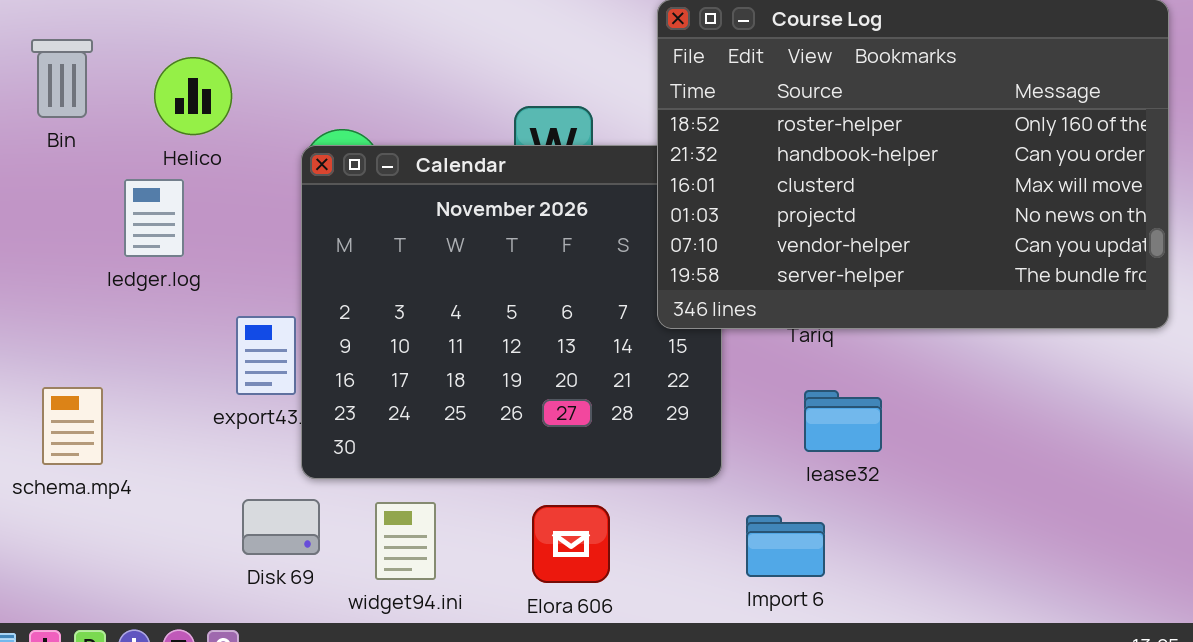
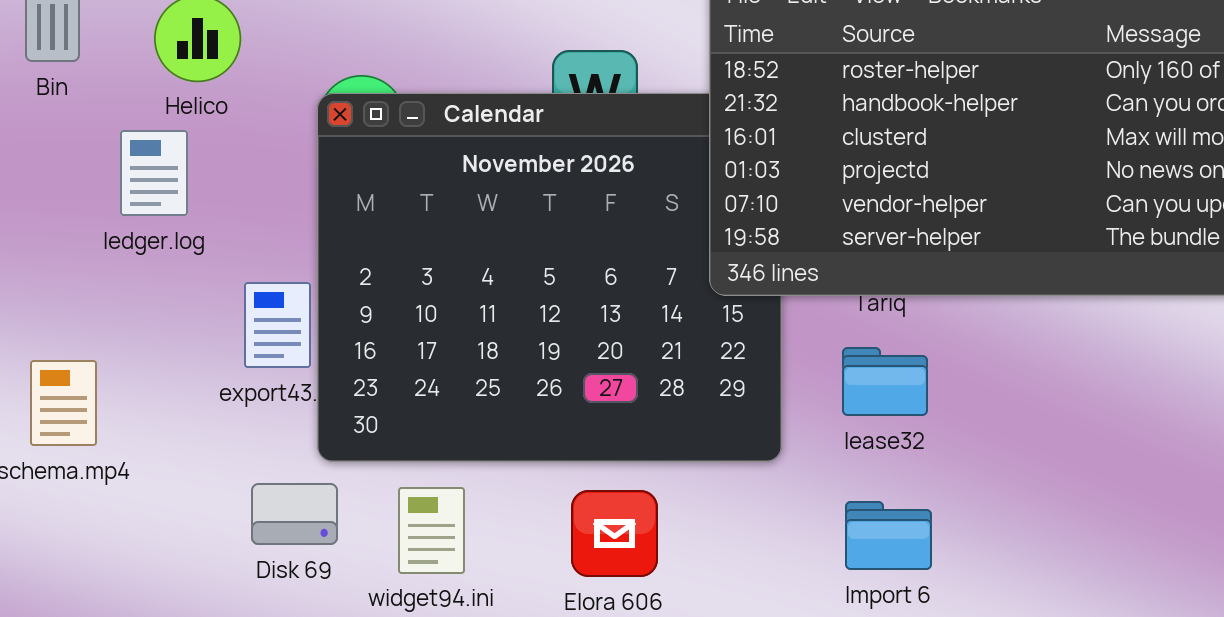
lease32: [804,390,882,452] -> [842,347,928,416], moved
Import 6: [746,515,825,577] -> [845,501,932,570], moved

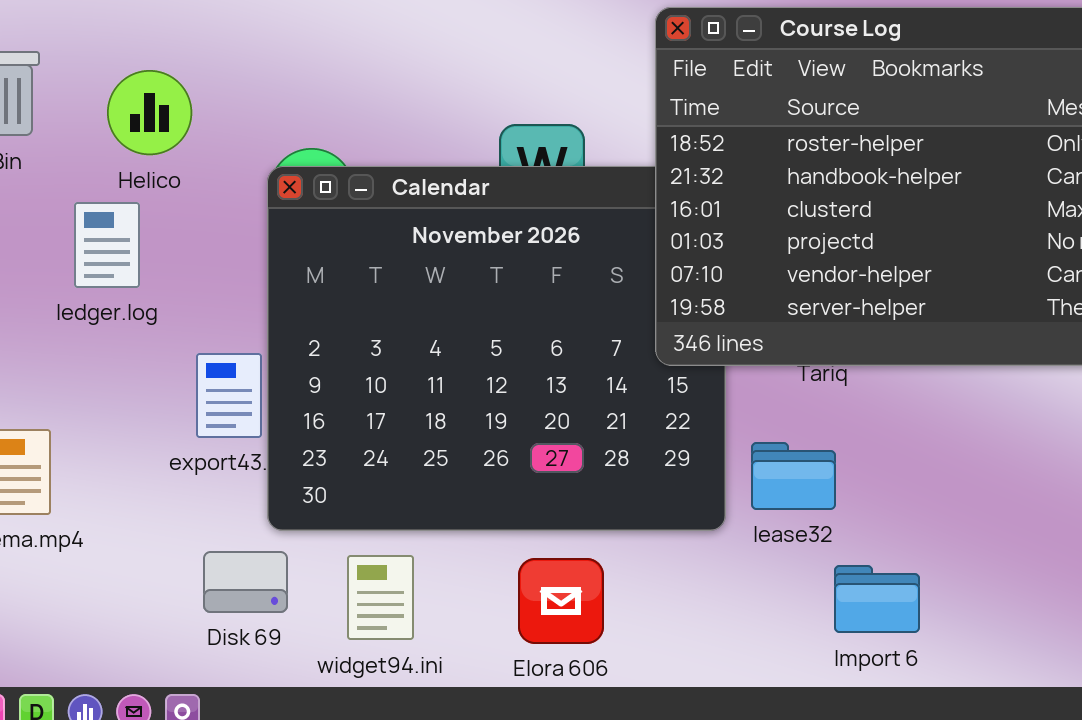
lease32: [842,347,928,416] -> [751,442,836,510], moved
Import 6: [845,501,932,570] -> [834,565,920,633], moved

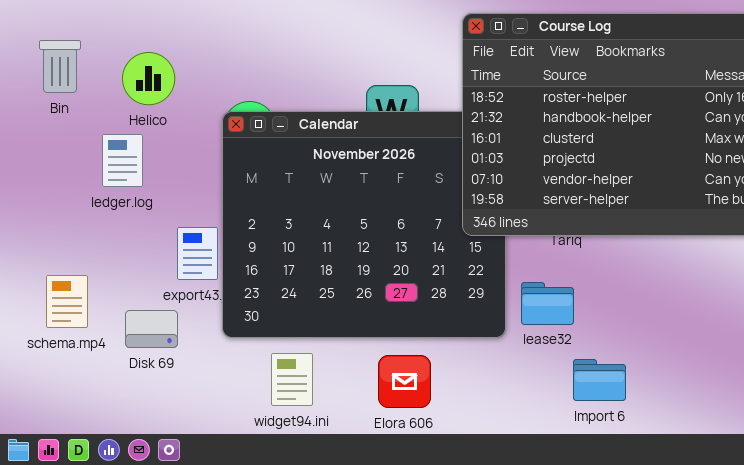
Disk 69: [203,551,288,613] -> [125,310,178,348], moved

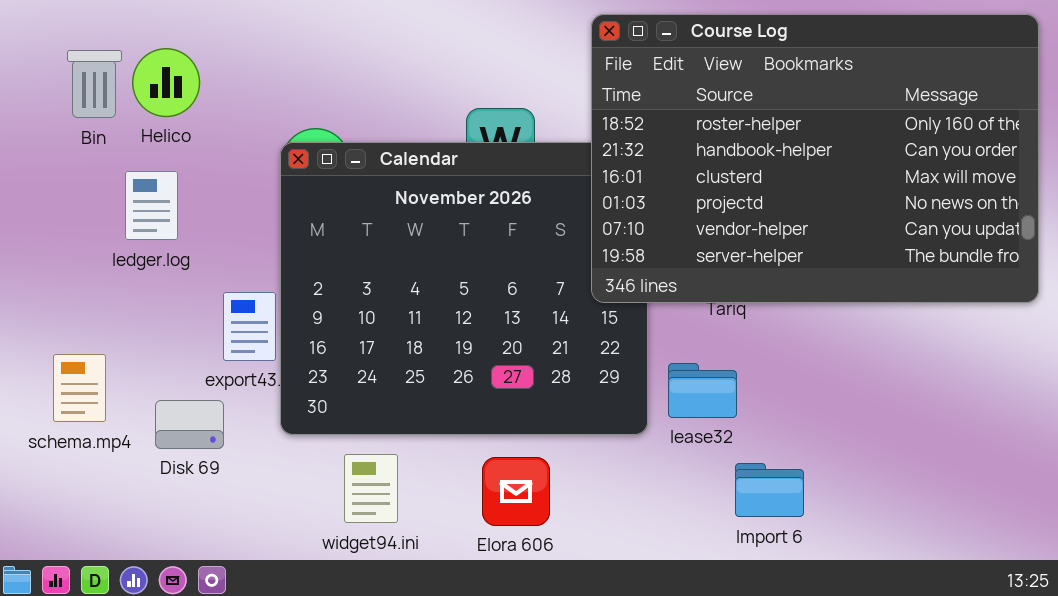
Bin: [39,40,81,93] -> [67,50,122,118], moved
Helico: [122,52,175,105] -> [132,48,200,117], moved

